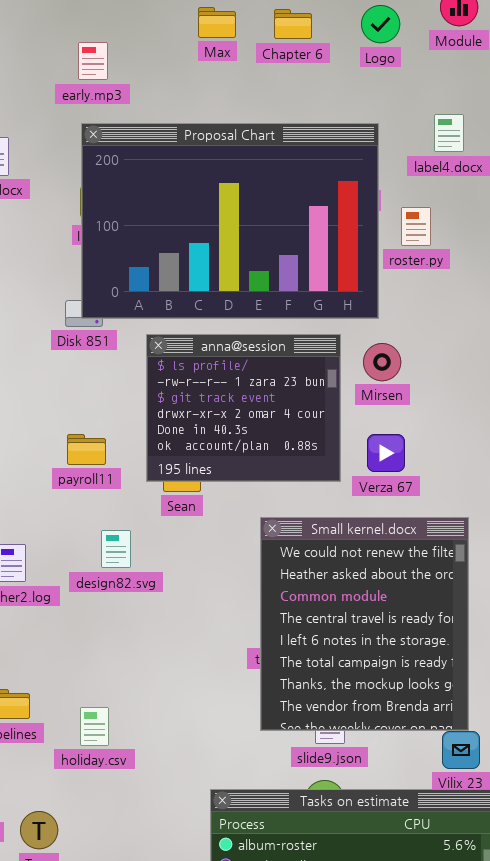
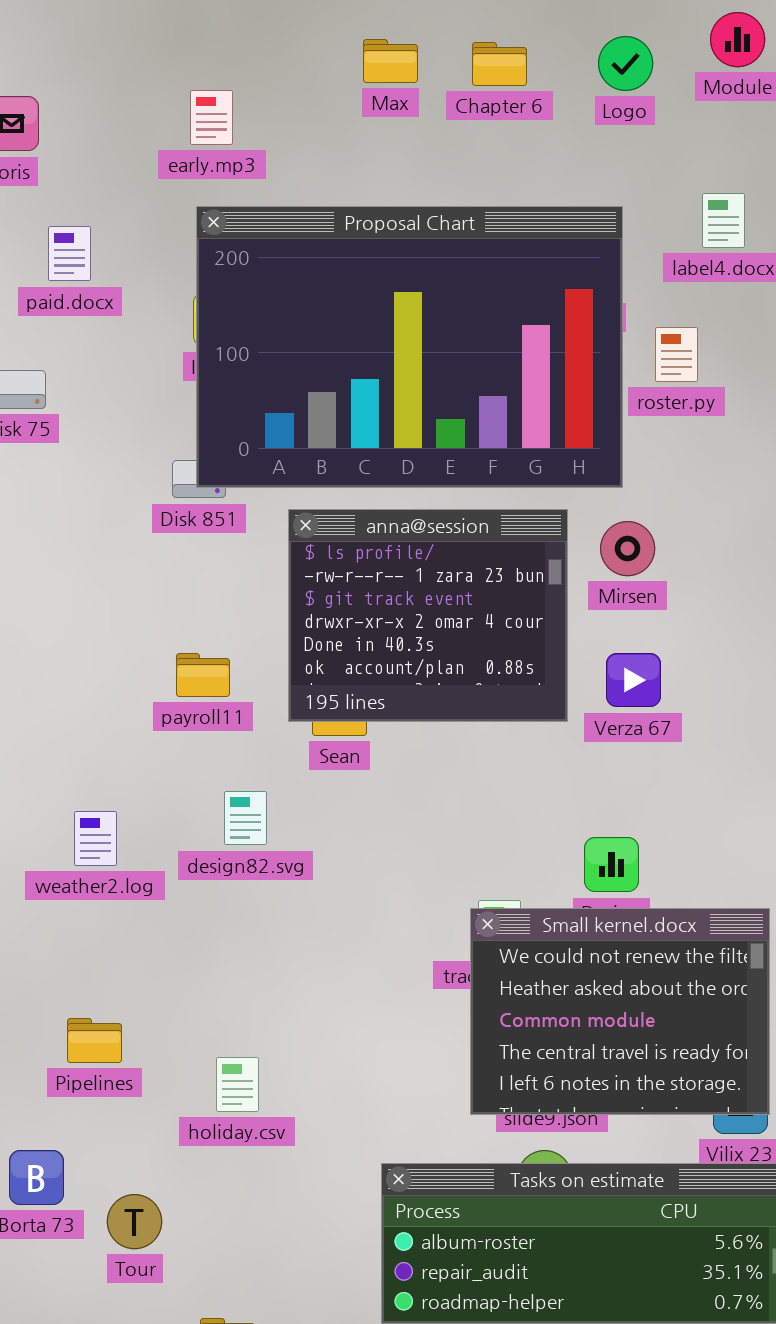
Small kernel.docx: [260,517,469,731] -> [470,908,770,1115], moved, resized
holiday.csv: [80,707,109,746] -> [216,1057,259,1112], moved

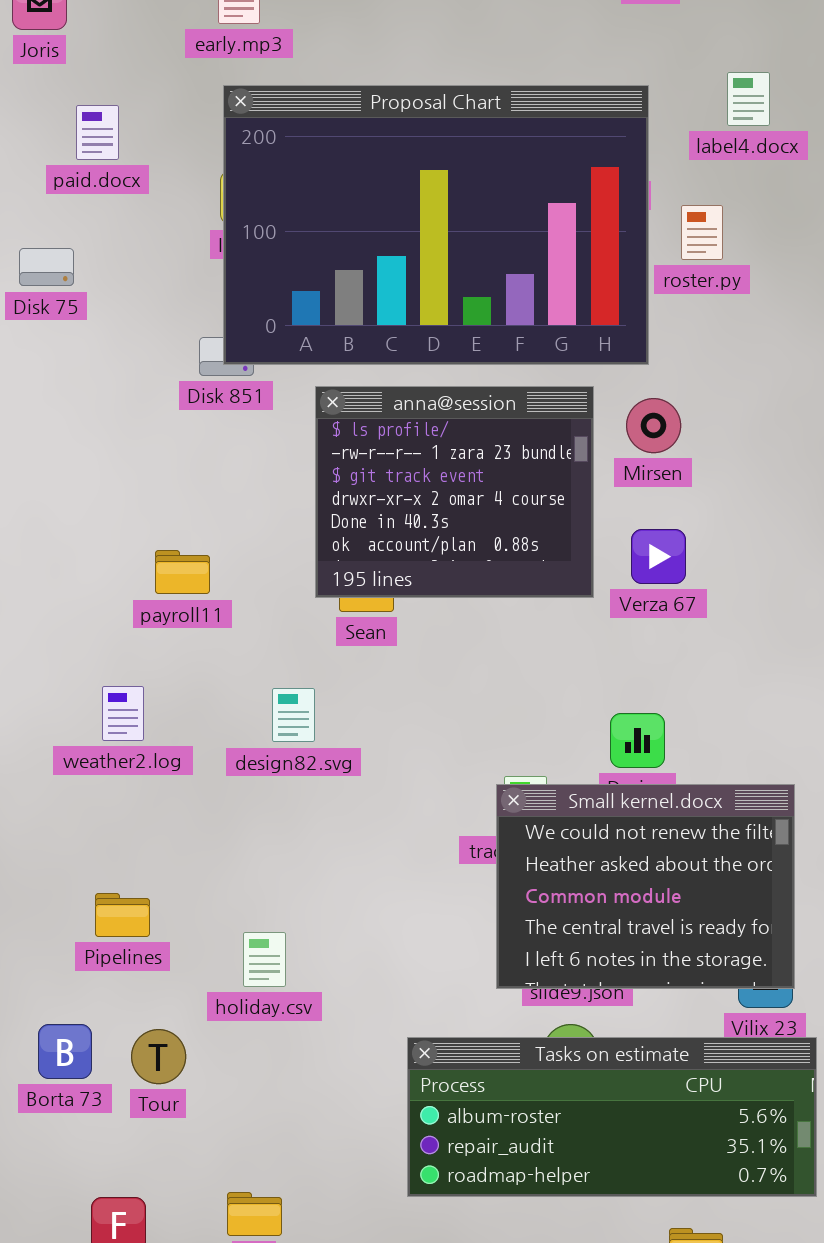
payroll11: [176,653,230,697] -> [155,550,210,594], moved
design82.svg: [224,791,267,845] -> [272,688,315,742], moved
Tour: [107,1194,162,1249] -> [131,1029,186,1084], moved

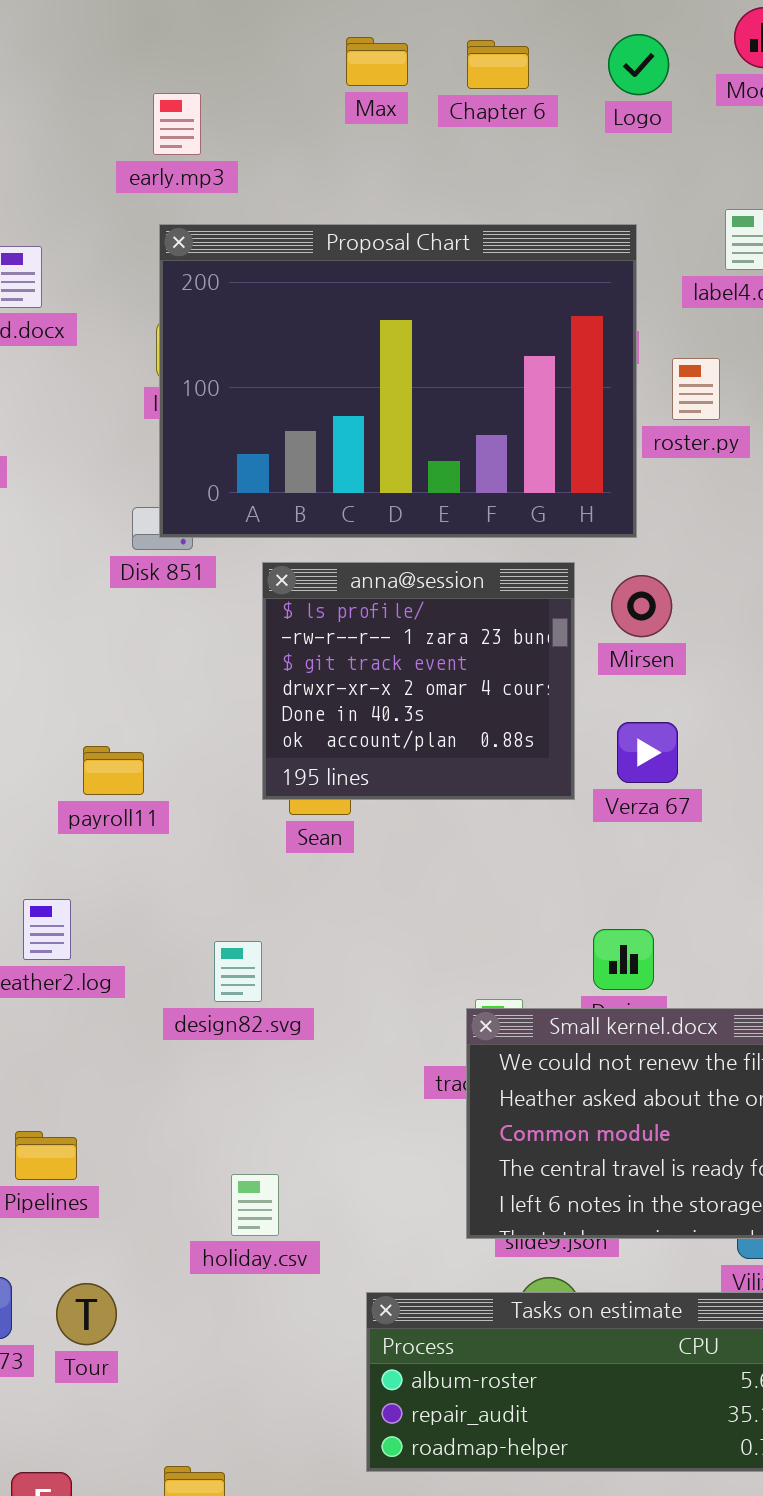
design82.svg: [272,688,315,742] -> [214,941,262,1002], moved
holiday.csv: [243,932,286,987] -> [231,1174,279,1236], moved

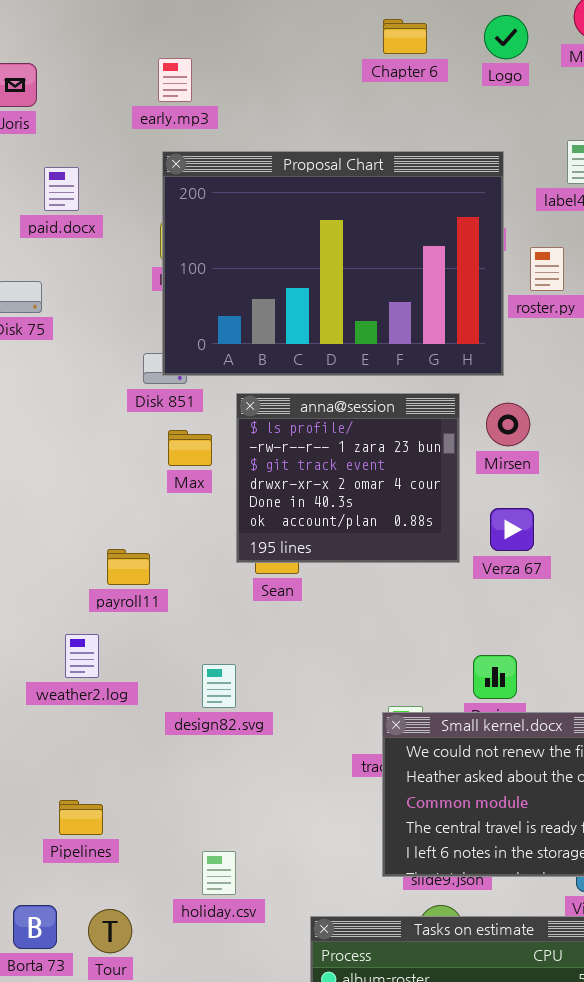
Max: [346,37,408,86] -> [168,430,212,466], moved
payroll11: [83,746,144,795] -> [107,549,150,585], moved
holiday.csv: [231,1174,279,1236] -> [202,851,236,895], moved

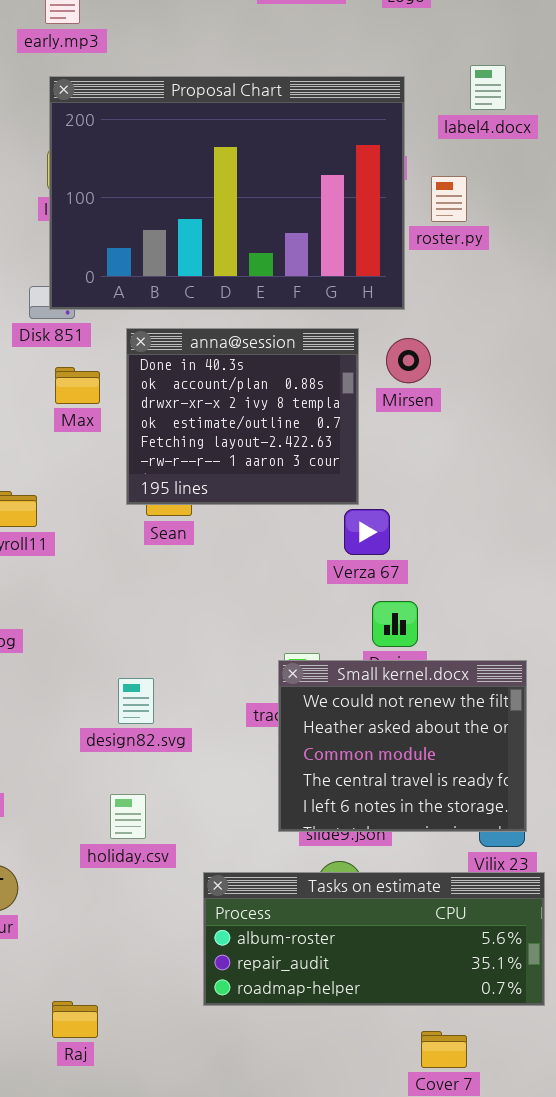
anna@session: [236,393,460,563] -> [126,328,359,505], scrolled down 4 rows
Verza 67: [490,508,534,551] -> [344,509,390,555], moved
design82.svg: [202,664,236,708] -> [118,678,154,724], moved
holiday.csv: [202,851,236,895] -> [110,794,146,839], moved

